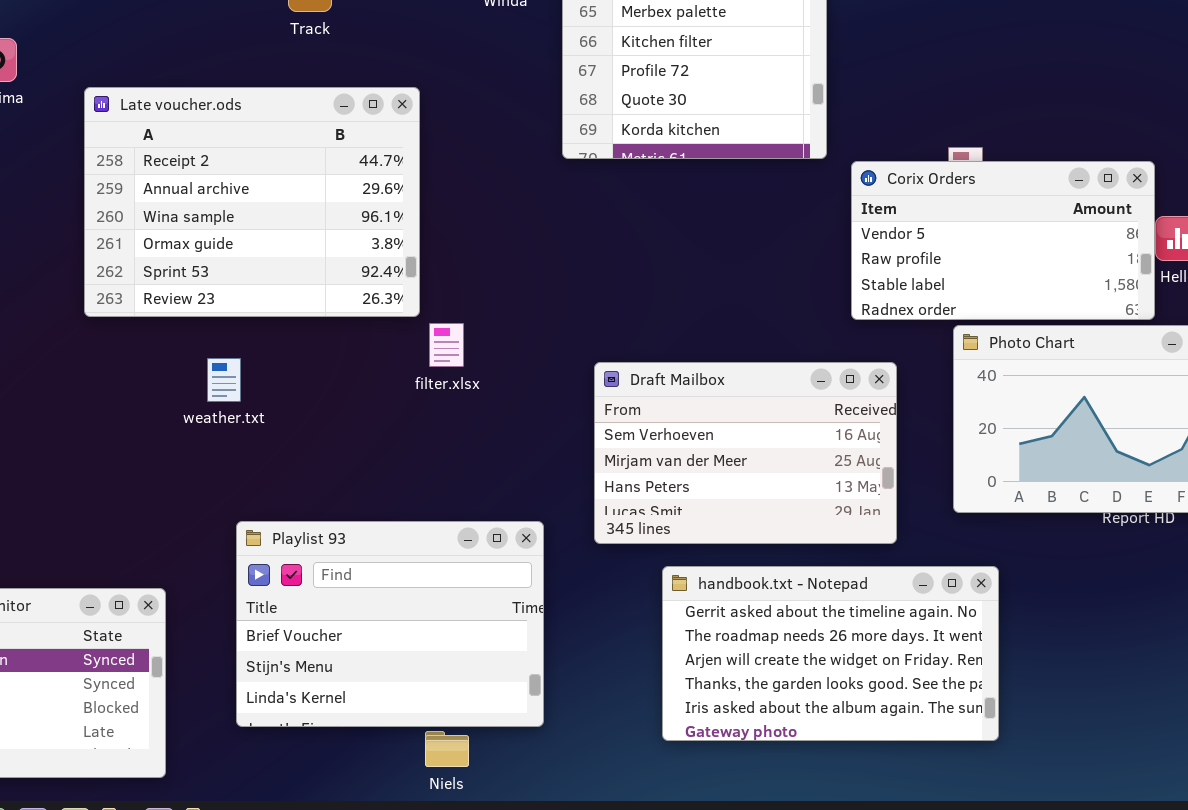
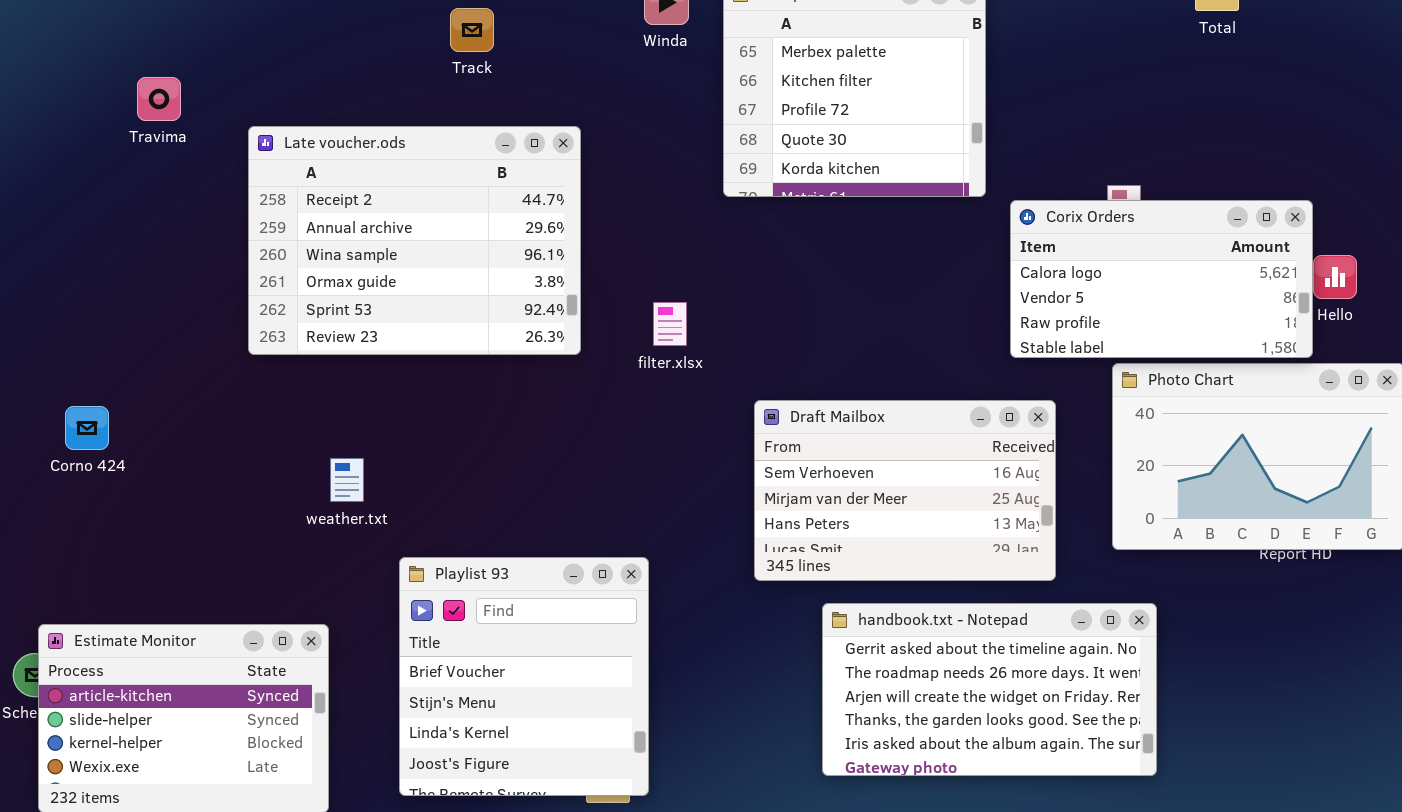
Corix Orders: [851,161,1155,320] -> [1010,200,1313,358], scrolled up 1 row
filter.xlsx: [429,323,464,367] -> [653,302,687,346], moved
weather.txt: [207,358,241,402] -> [330,458,364,502], moved
Playlist 93: [236,521,544,727] -> [399,557,649,796], resized

